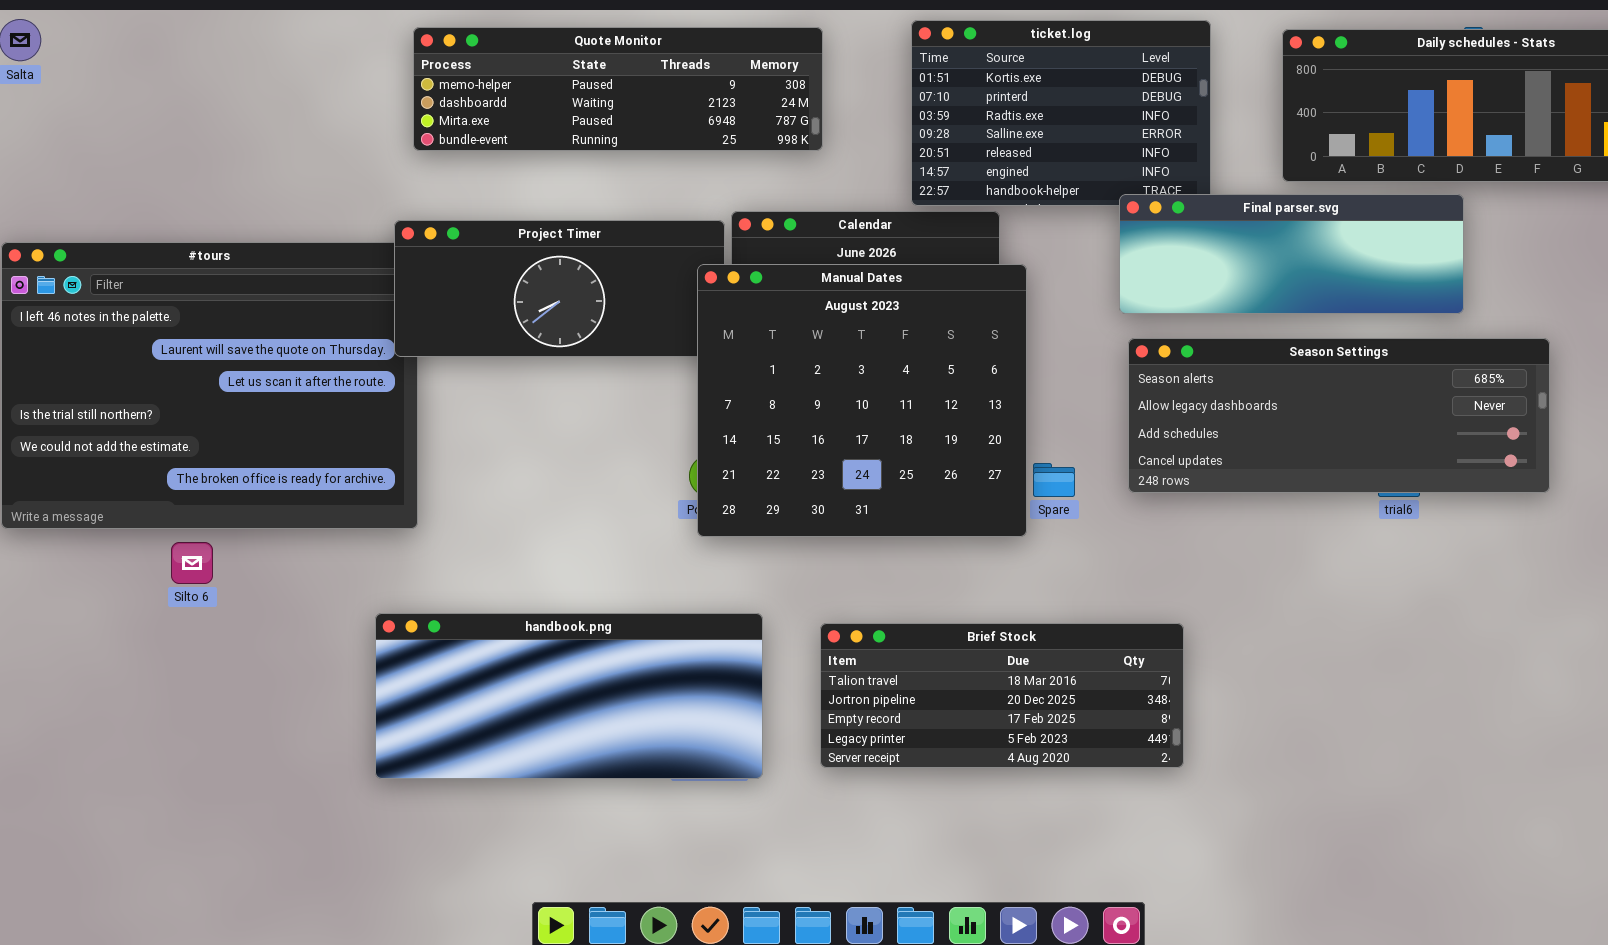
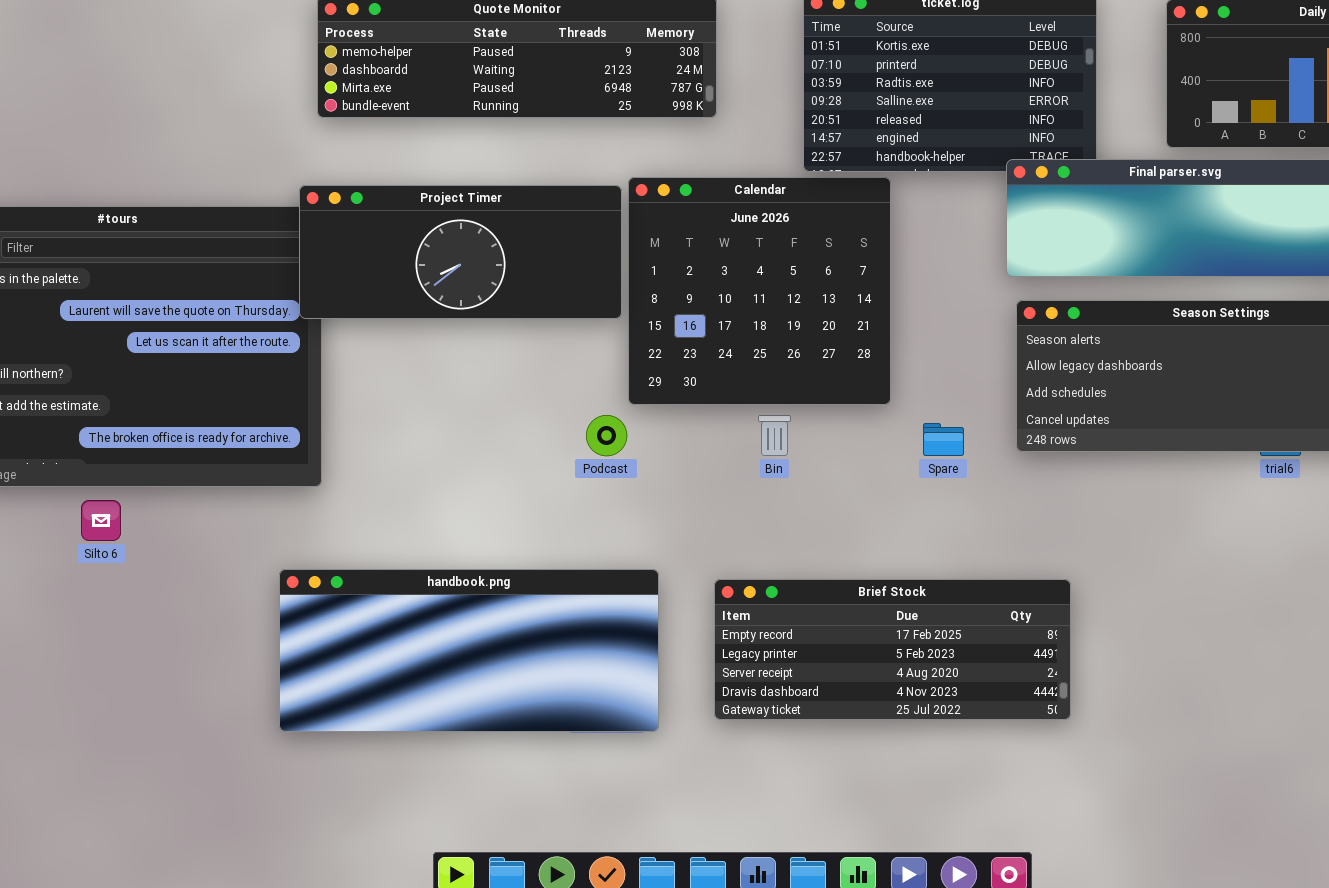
Manual Dates: [697,264,1027,537] -> none, closed
Brief Stock: [820,623,1184,768] -> [714,579,1071,720], scrolled down 2 rows

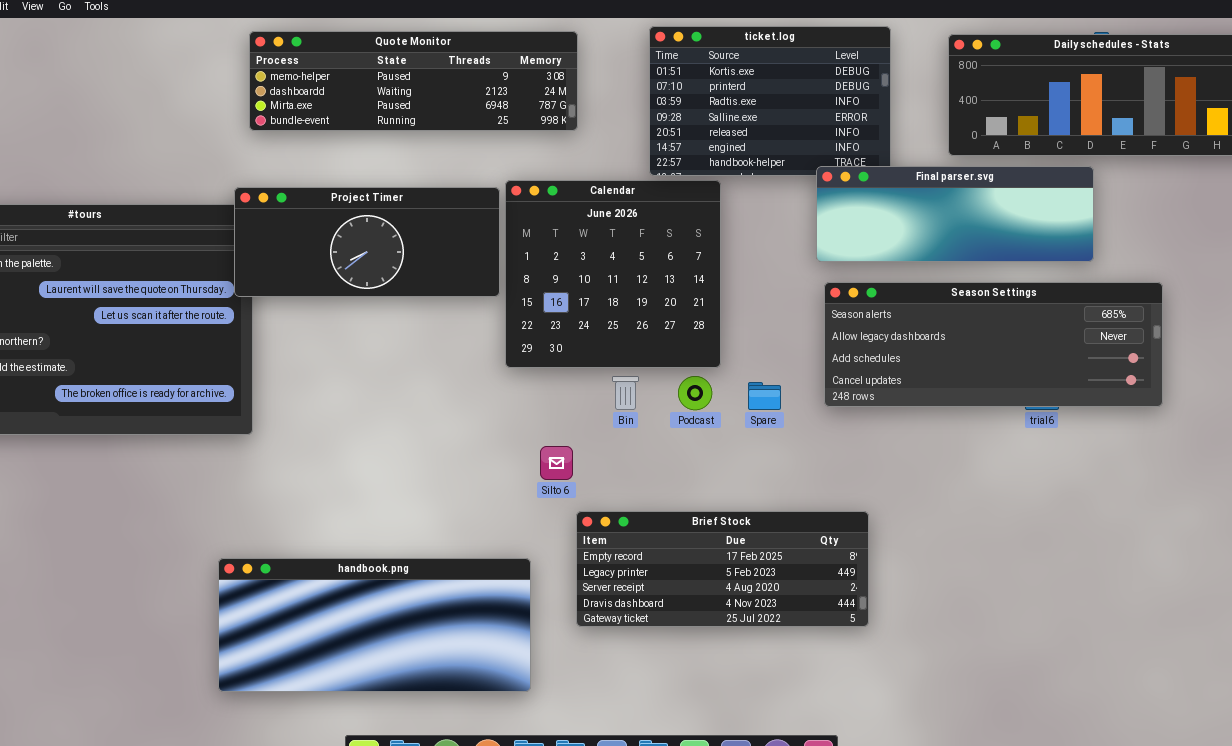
Podcast: [586,415,627,456] -> [678,376,712,410], moved
Silto 6: [81,500,121,541] -> [540,446,573,480], moved
handbook.png: [279,569,659,732] -> [218,558,531,692], moved

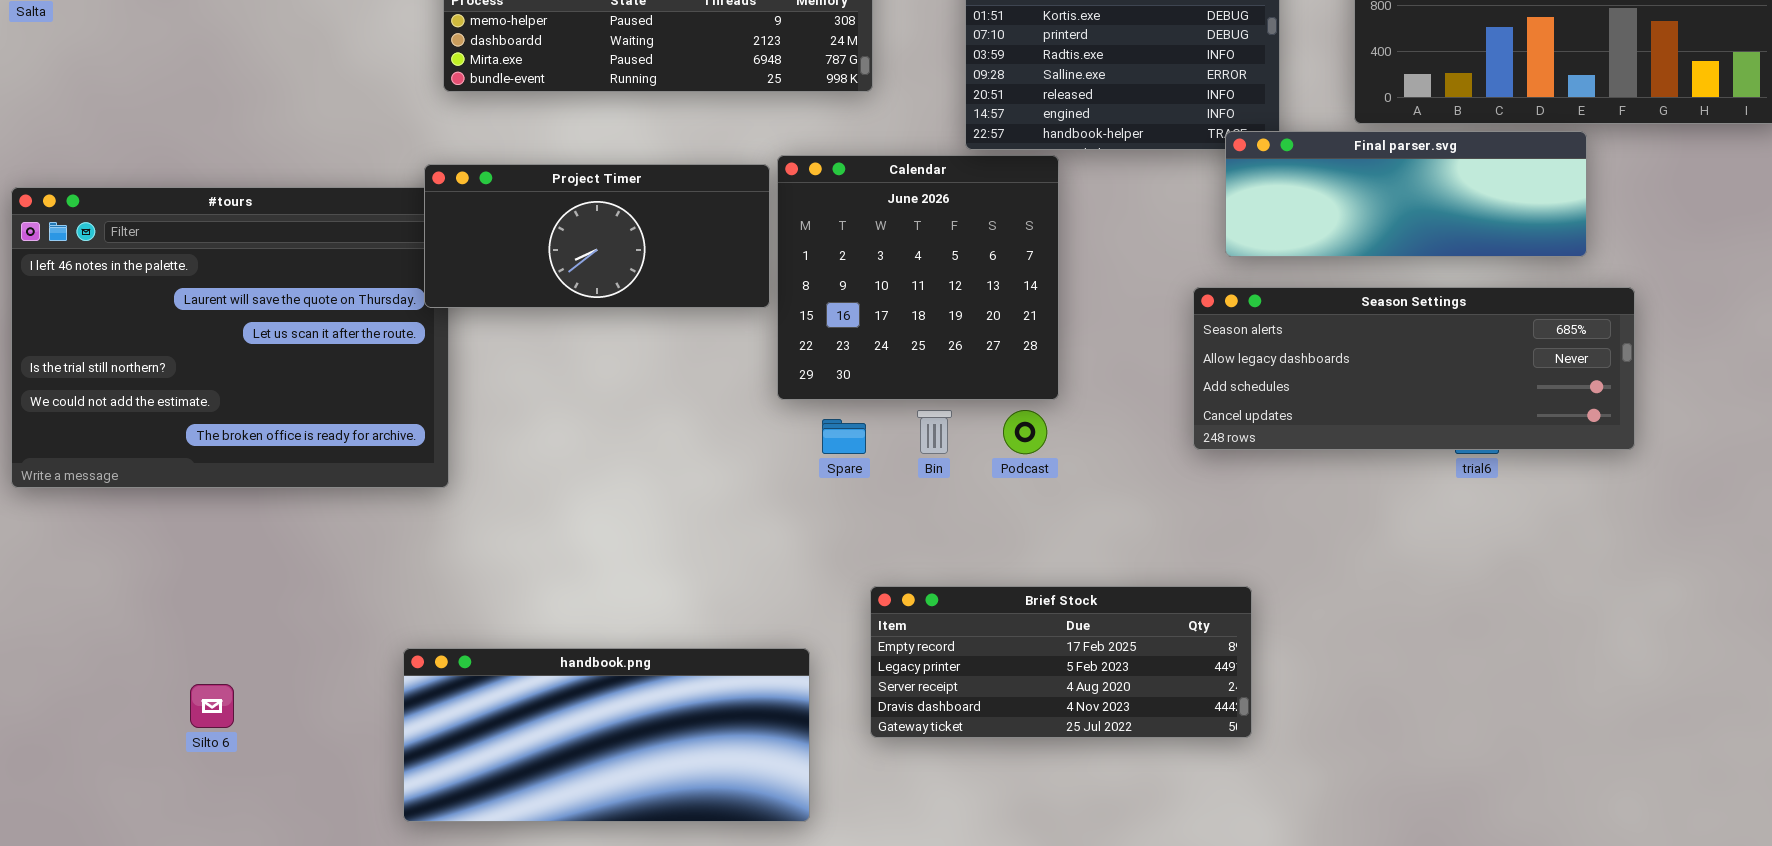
Final parser.svg: [816,166,1094,262] -> [1225,131,1587,257], moved
Spare: [748,382,781,410] -> [822,419,866,454], moved
Silto 6: [540,446,573,480] -> [190,684,234,728], moved

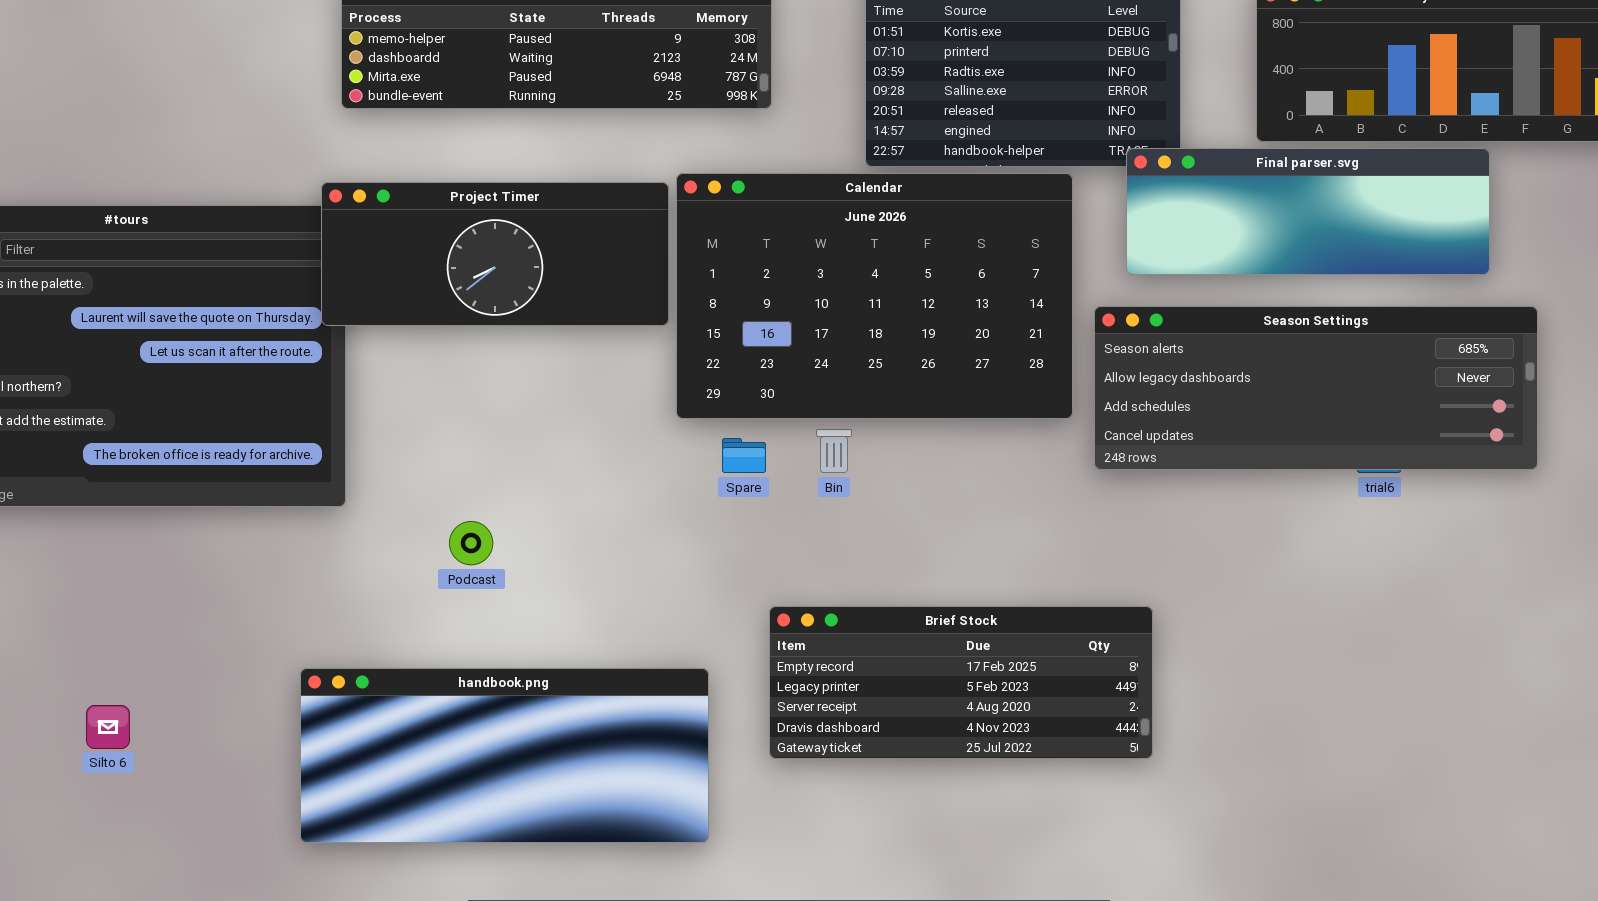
Calendar: [777,155,1059,400] -> [676,173,1073,419], resized
Podcast: [1003,410,1047,454] -> [449,521,493,565], moved

